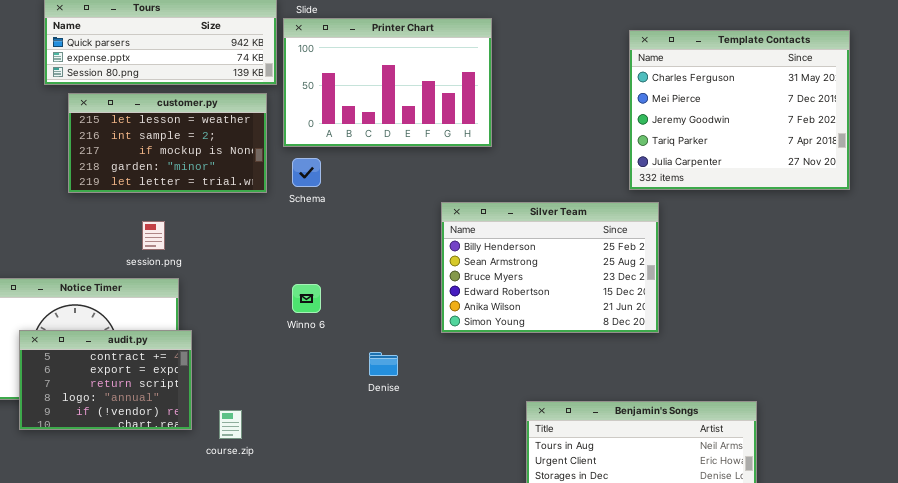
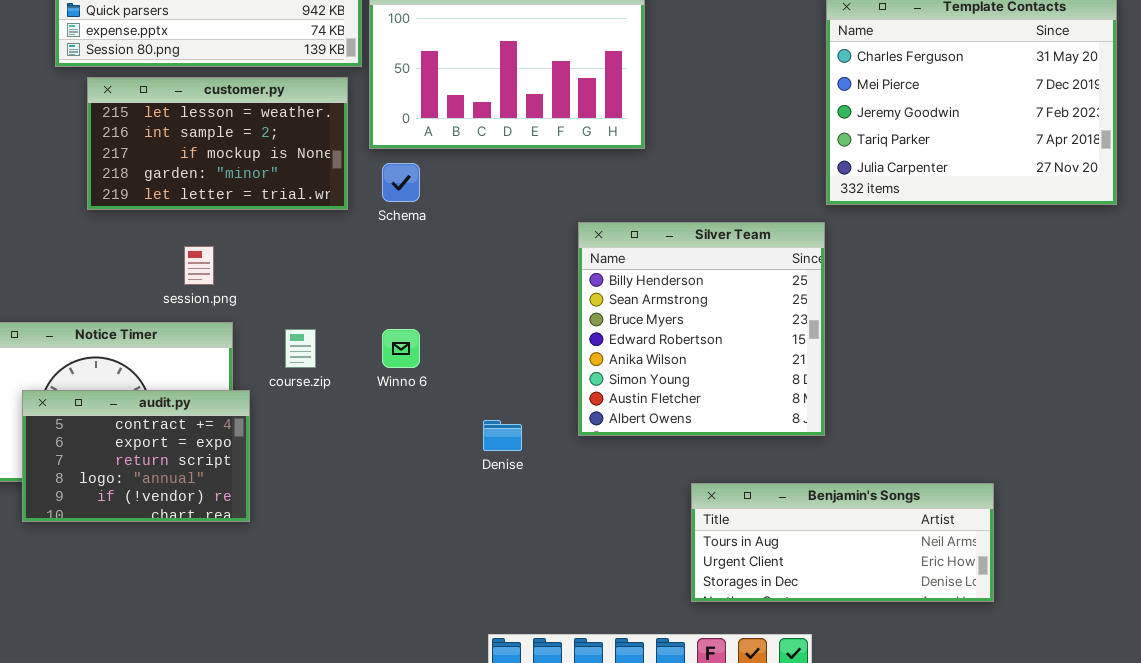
Silver Team: [441,202,659,333] -> [578,222,825,436], resized
course.zip: [219,410,242,439] -> [285,329,316,368], moved

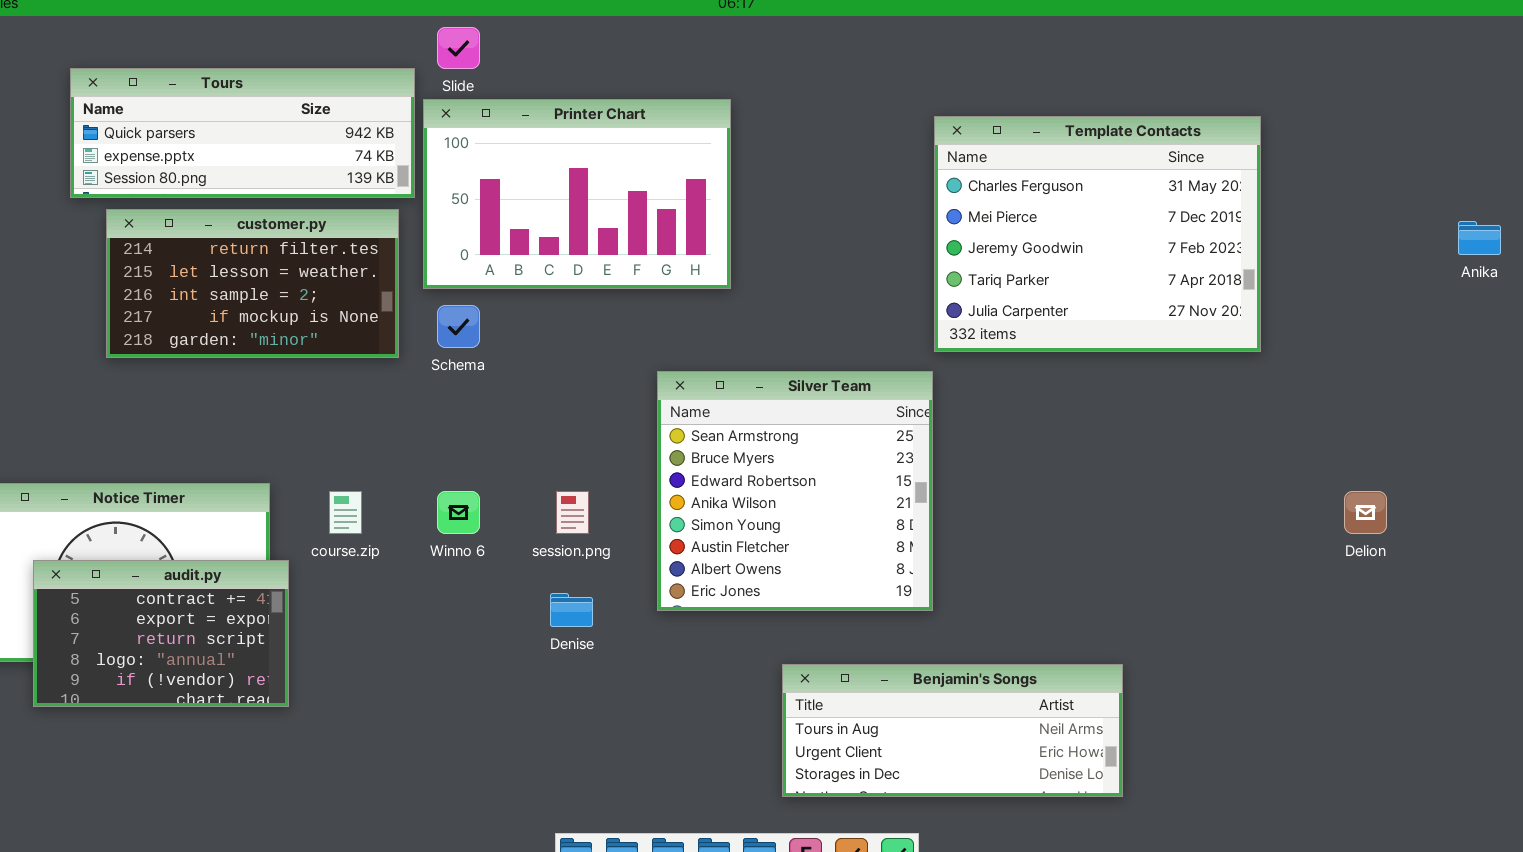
customer.py: [87,77,348,210] -> [106,209,399,358], scrolled up 1 row
Silver Team: [578,222,825,436] -> [657,371,933,611], scrolled down 1 row
session.png: [184,246,214,285] -> [556,491,589,534], moved

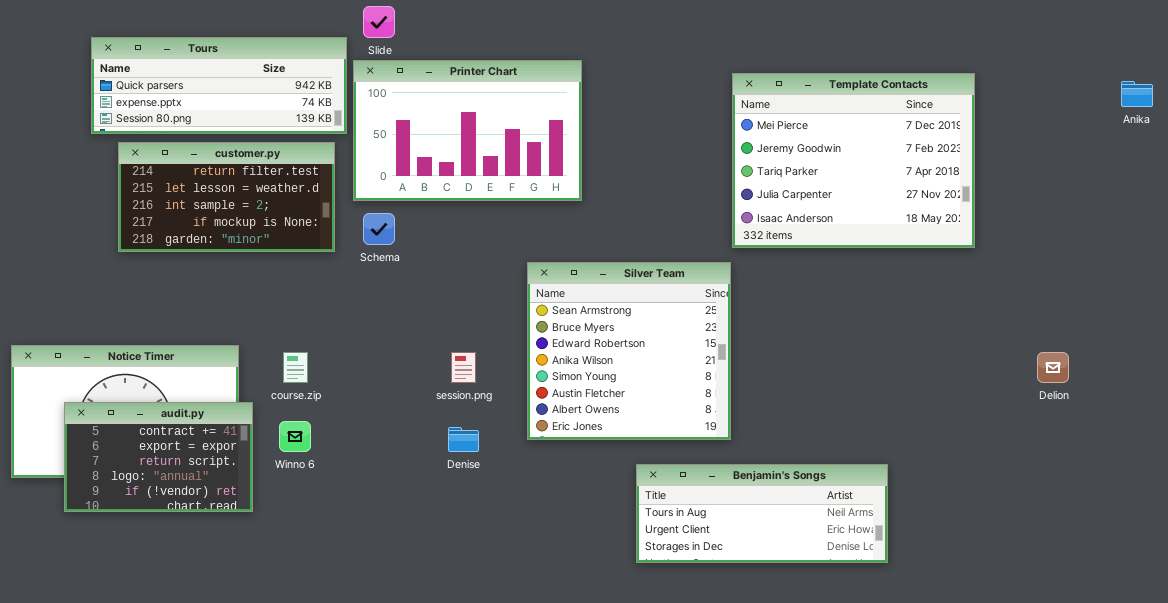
Template Contacts: [934,116,1261,352] -> [732,73,975,248], scrolled down 1 row
Anika: [1458,221,1501,255] -> [1121,81,1153,107], moved
Winno 6: [437,491,480,534] -> [279,421,311,452], moved
Benjamin's Songs: [782,664,1123,797] -> [636,464,888,563], moved

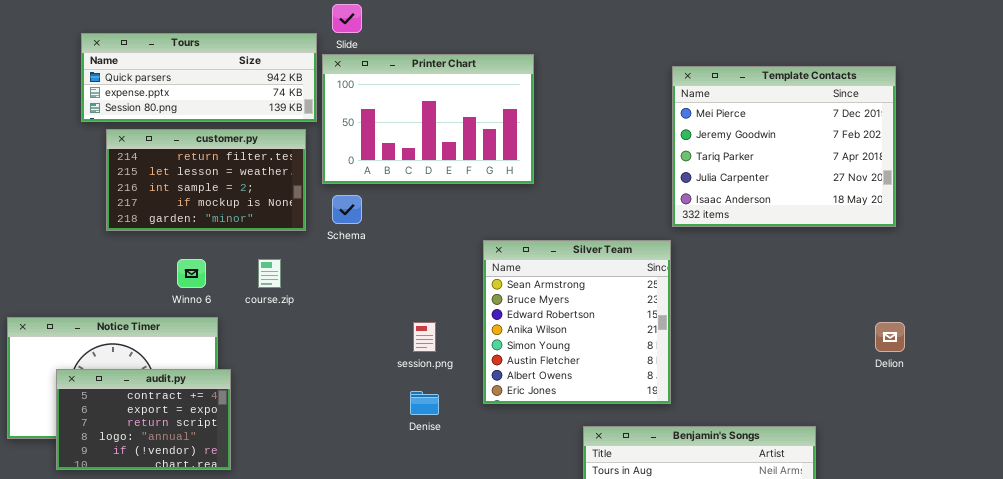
course.zip: [283,352,308,383] -> [258,259,281,288], moved
Delion: [1037,352,1069,383] -> [875,322,905,352], moved
Winno 6: [279,421,311,452] -> [177,259,206,288], moved

